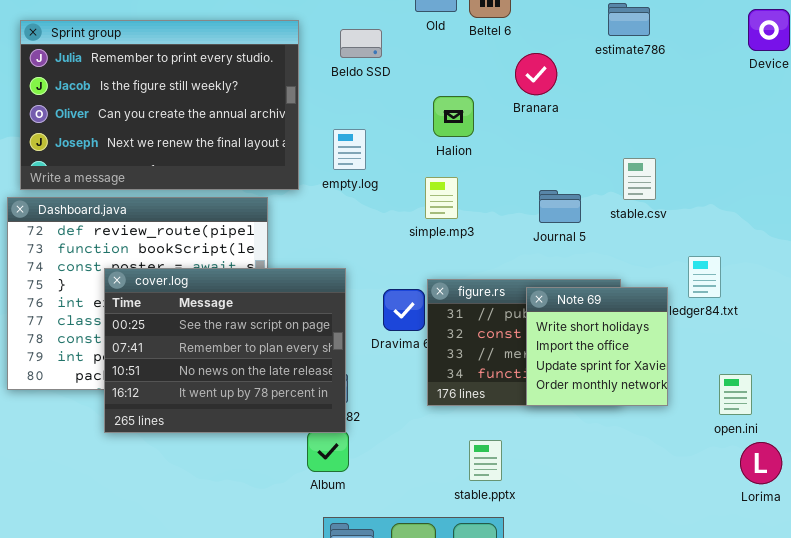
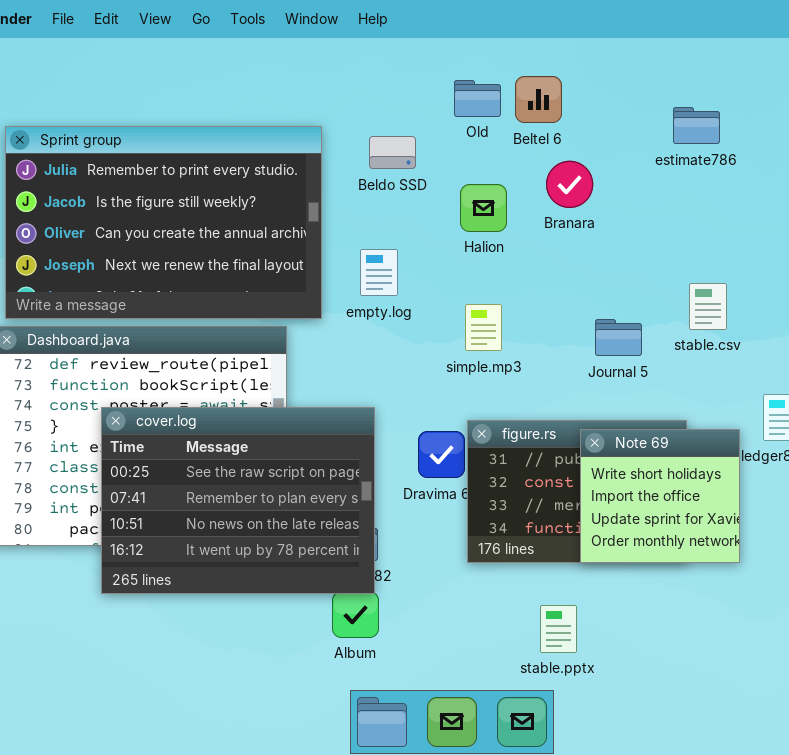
Branara: [515,53,557,95] -> [546,161,593,208], moved
Halion: [433,96,474,137] -> [460,184,507,232], moved
stable.pptx: [469,440,502,481] -> [540,605,577,653], moved

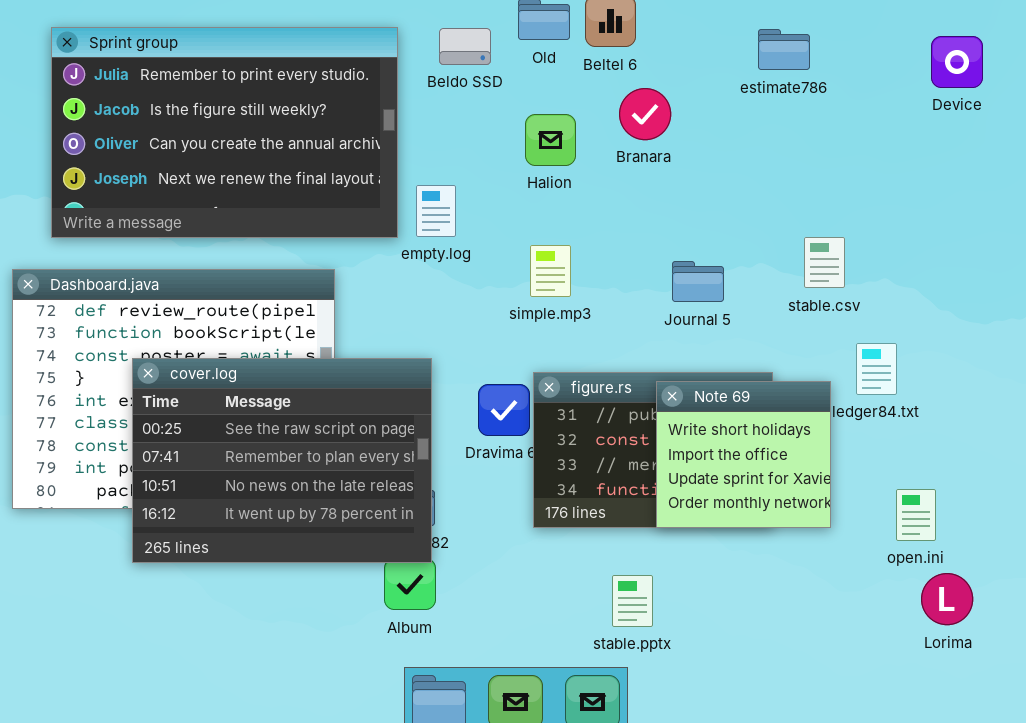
Sprint group: [5,126,322,319] -> [51,27,398,238], moved
Beldo SSD: [369,136,416,169] -> [439,28,491,65], moved
stable.csv: [689,283,727,330] -> [804,237,845,288], moved

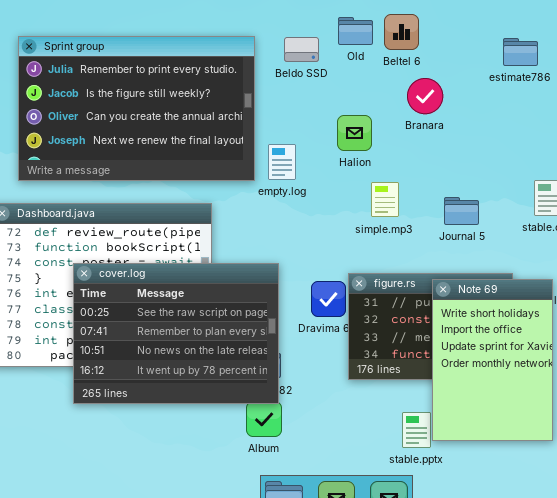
Halion: [525,114,576,166] -> [337,115,372,151], moved
simple.mp3: [530,245,571,297] -> [371,182,399,217], moved
Note 69: [656,381,831,528] -> [432,279,553,441], resized

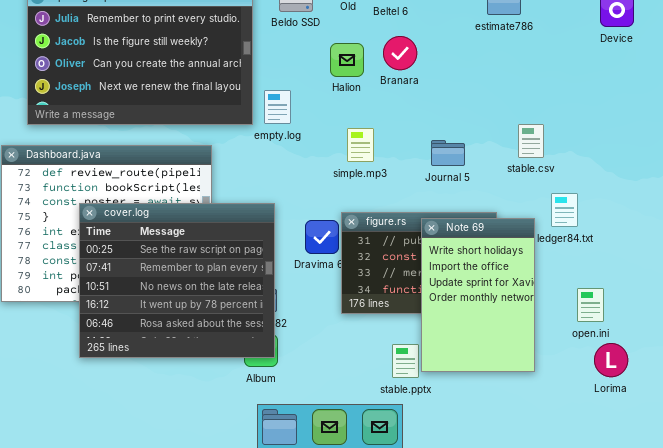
Branara: [407,78,443,114] -> [383,36,417,70], moved
Halion: [337,115,372,151] -> [330,43,364,77], moved
simple.mp3: [371,182,399,217] -> [347,128,374,162], moved
cover.log: [73,263,279,404] -> [79,203,275,358], resized

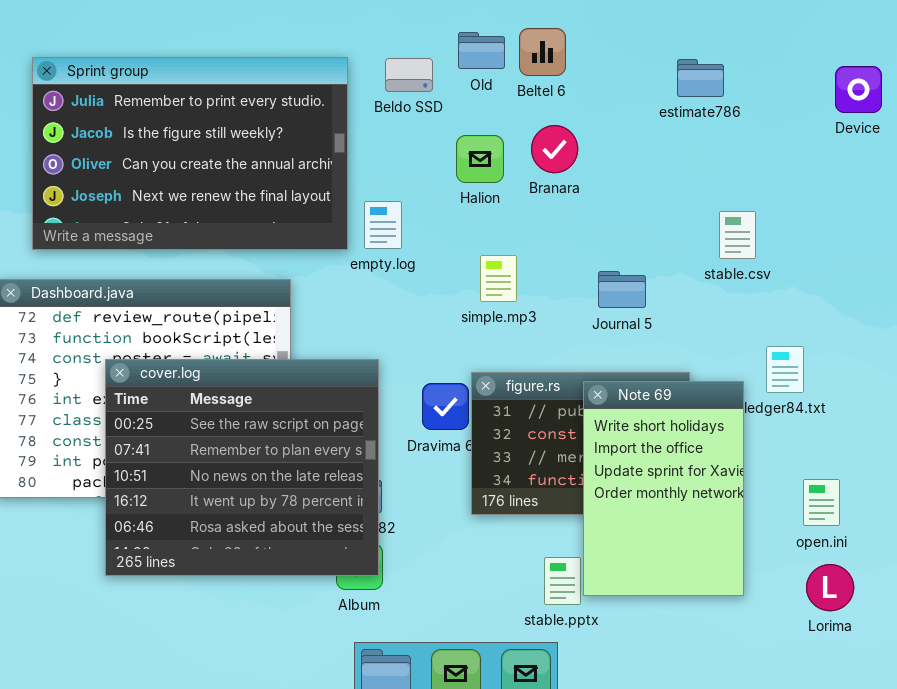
stable.csv: [518,124,544,158] -> [719,211,756,259], moved
Lorima: [594,343,628,377] -> [806,564,854,611], moved

